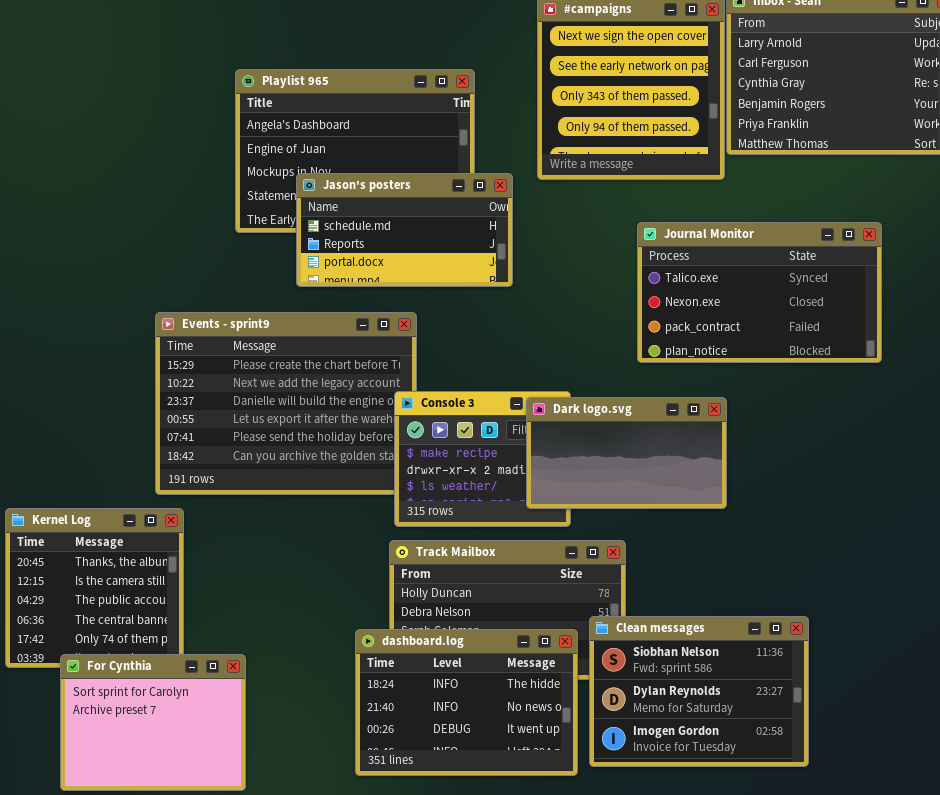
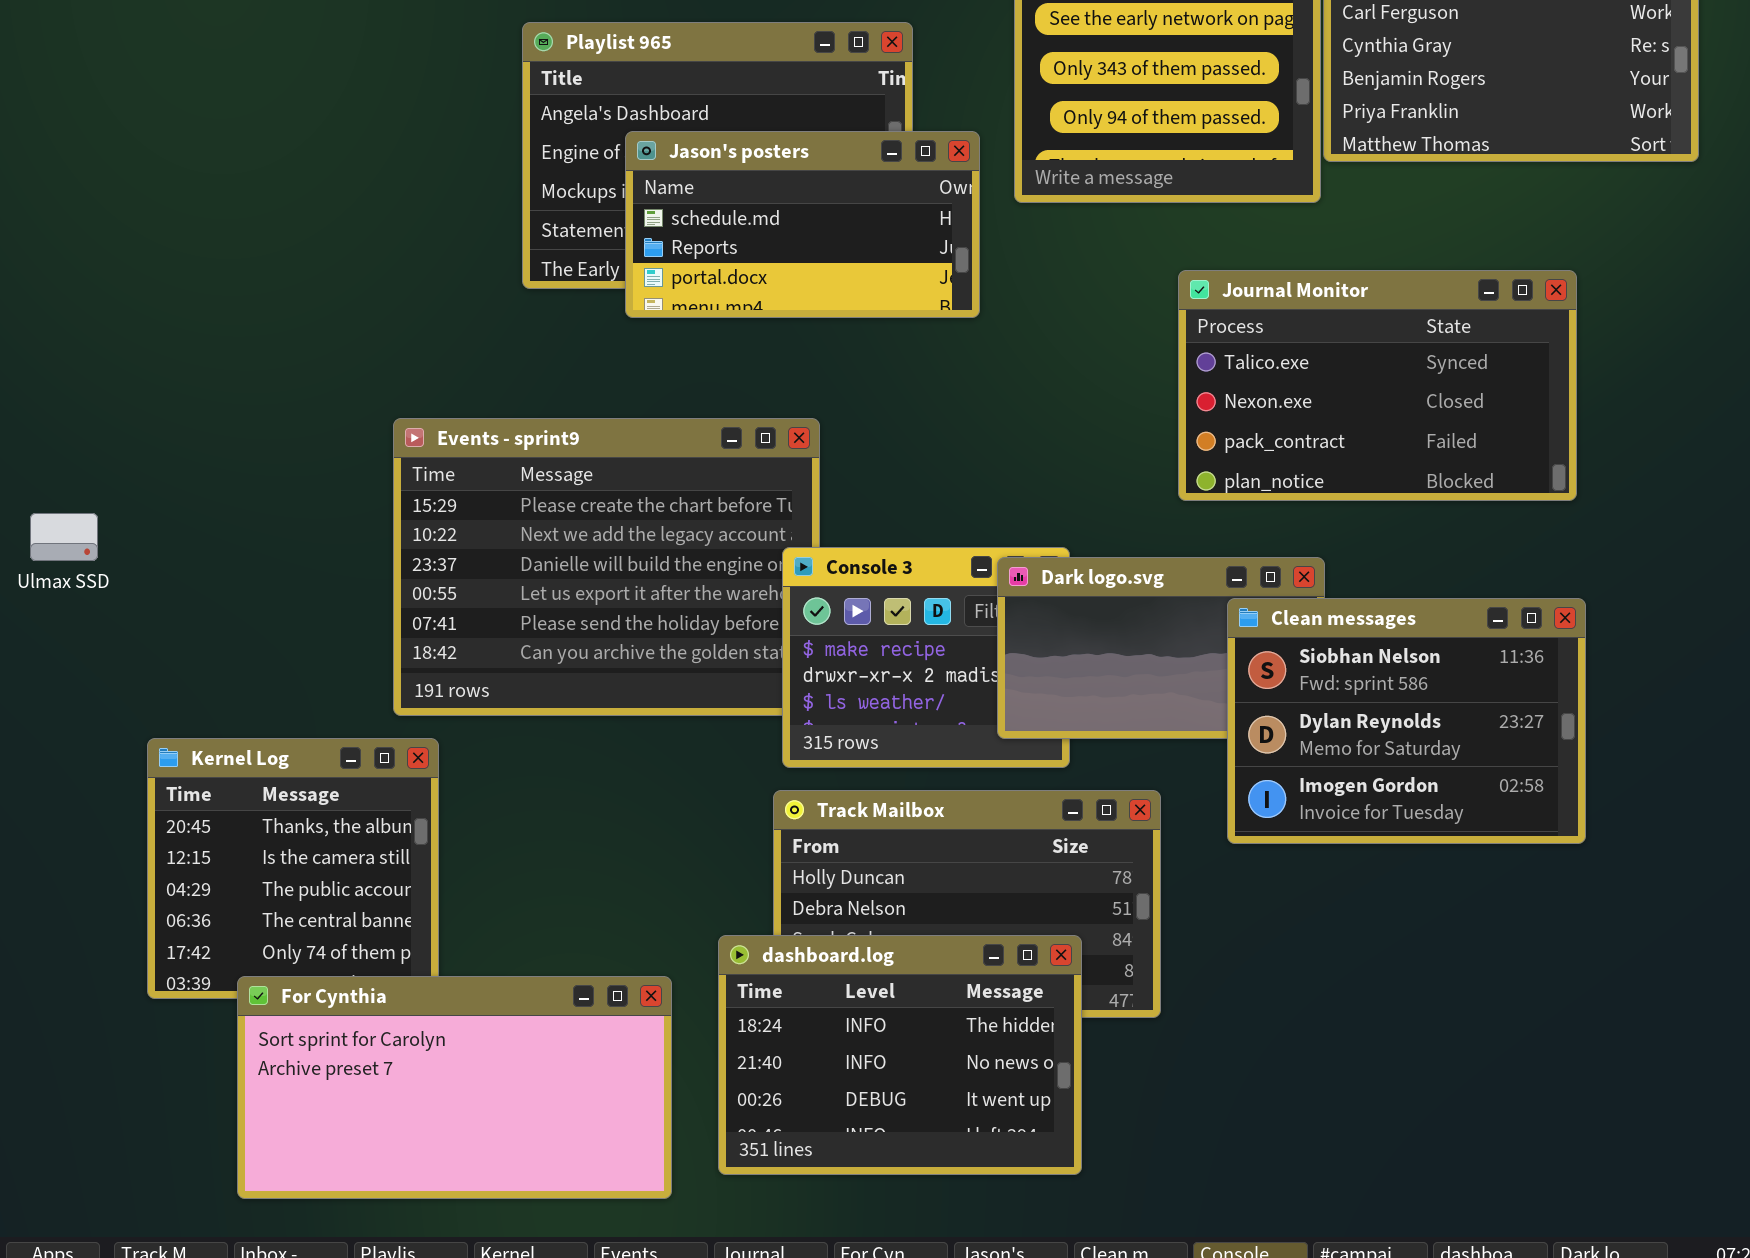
Jason's posters: [296,173,513,287] -> [625,131,980,318], moved
Clean messages: [589,616,809,767] -> [1227,598,1586,844], moved
For Cynthia: [60,654,246,791] -> [237,976,672,1199], resized

